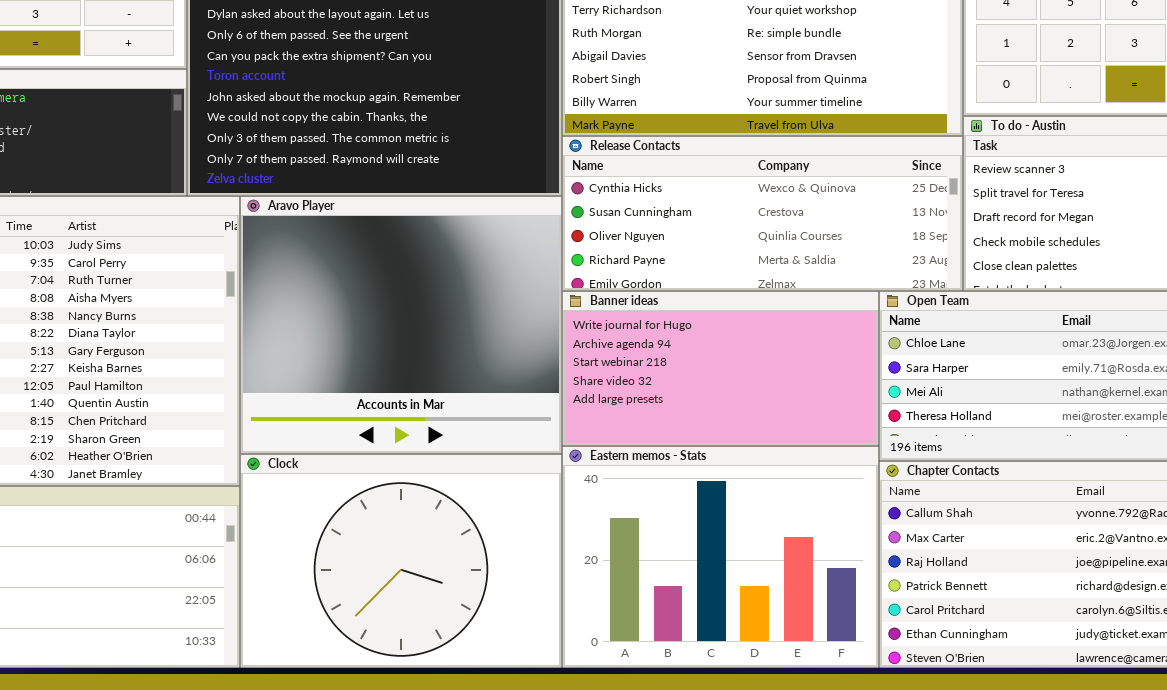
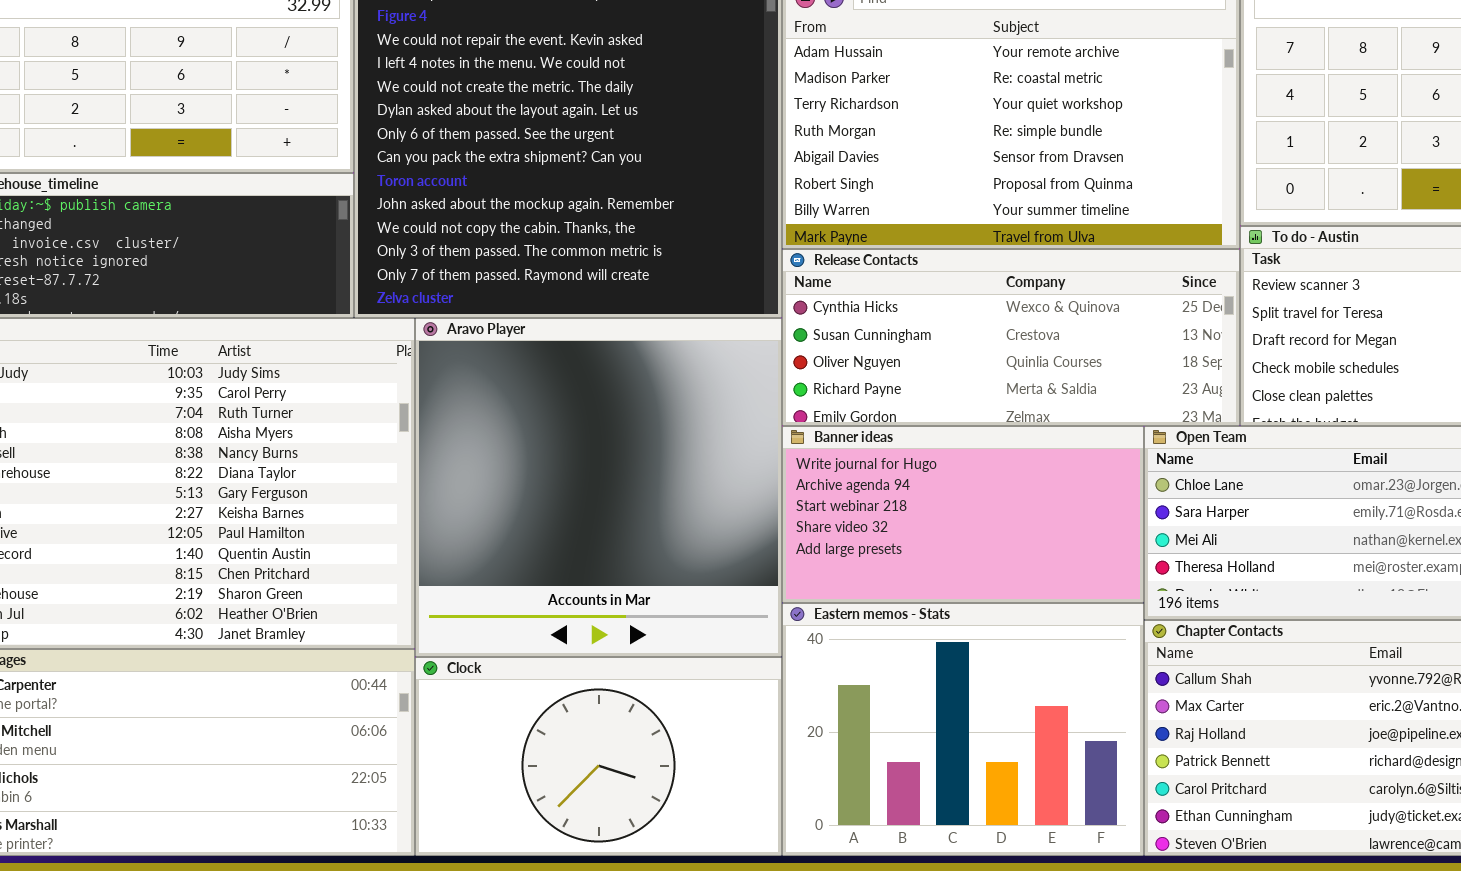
Aravo Player: [240,196,562,454] -> [415,318,782,657], resized
Clock: [240,454,562,668] -> [415,657,782,856], resized

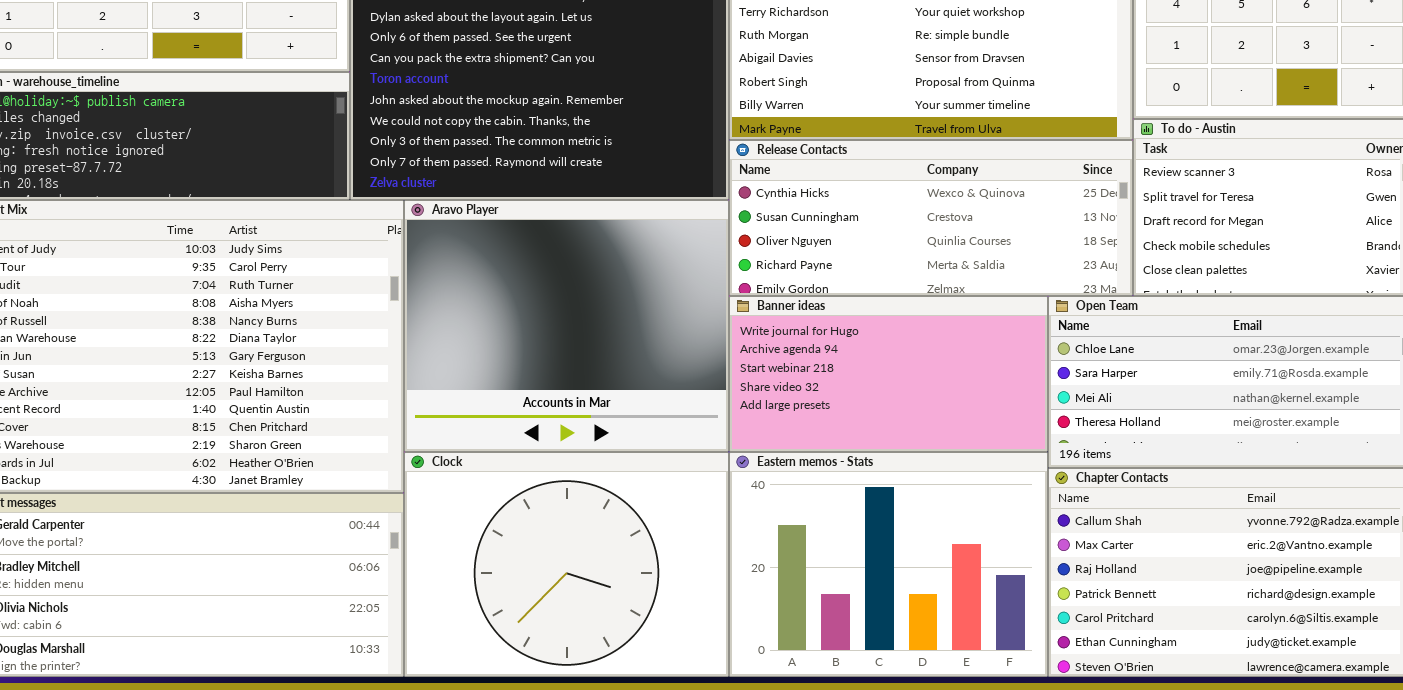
Aravo Player: [415,318,782,657] -> [404,200,729,452], resized
Clock: [415,657,782,856] -> [404,452,729,677], resized

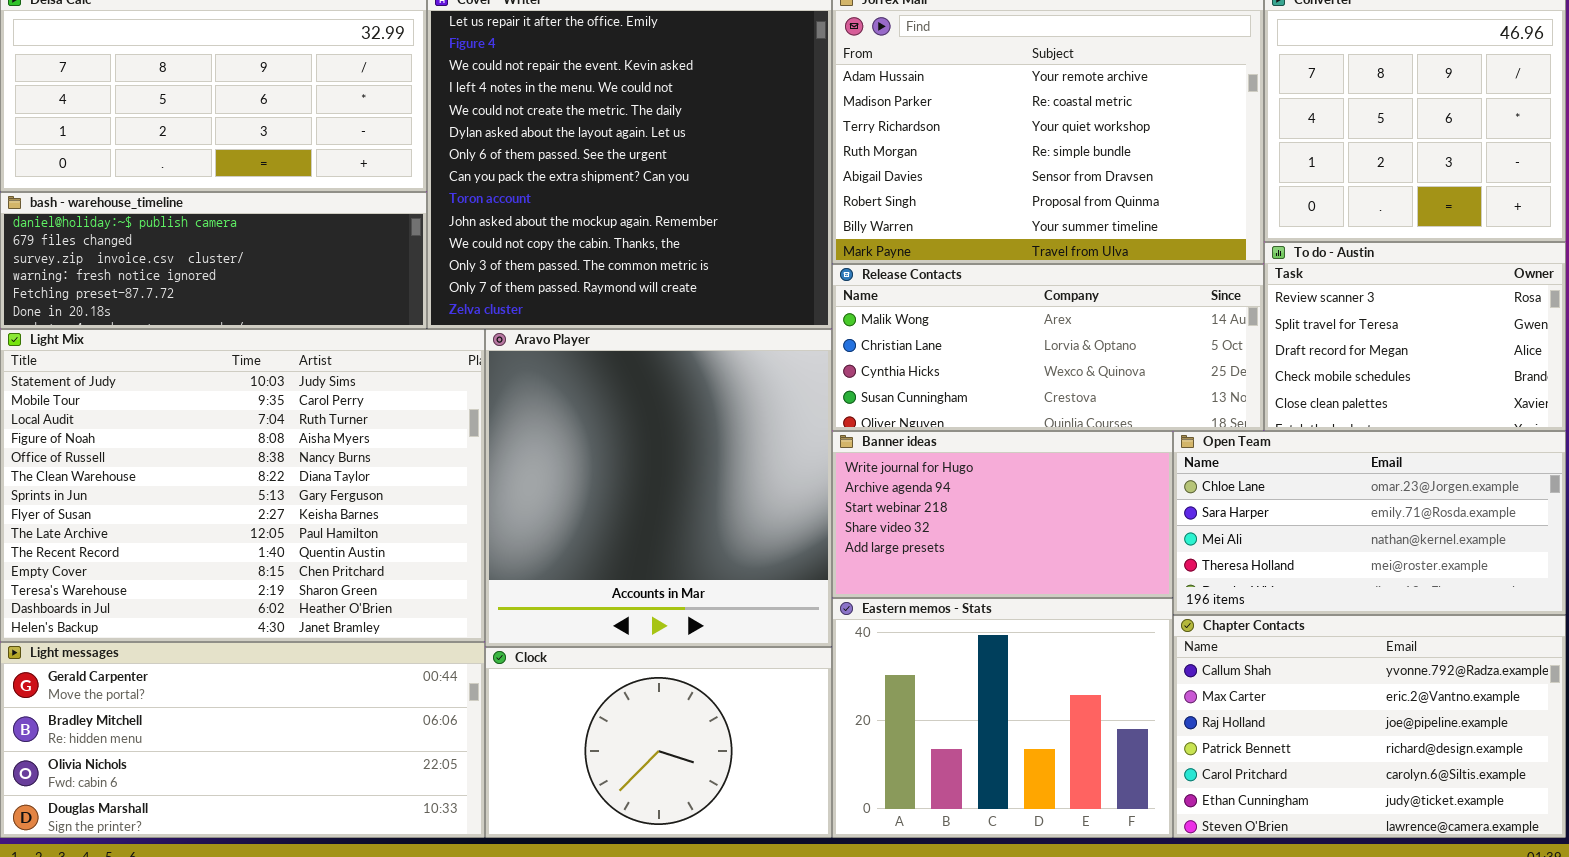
Release Contacts: [729,140,1133,296] -> [832,264,1264,431], scrolled up 2 rows
Aravo Player: [404,200,729,452] -> [485,329,832,647], resized
Clock: [404,452,729,677] -> [485,647,832,838], resized

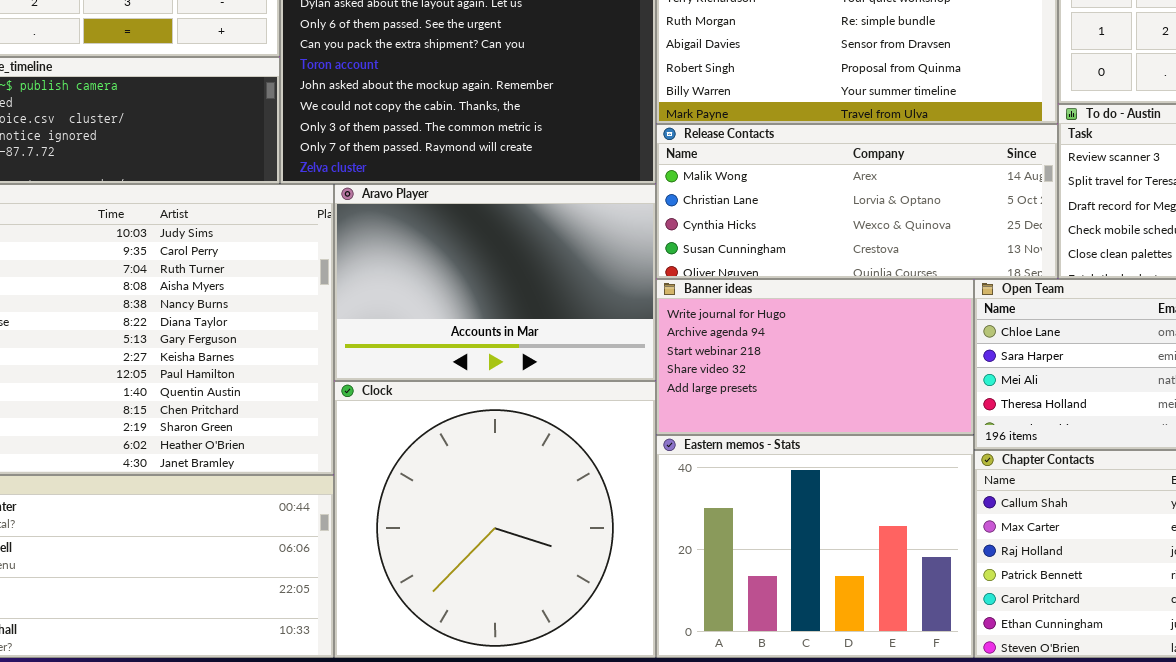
Aravo Player: [485,329,832,647] -> [334,184,656,381], resized
Clock: [485,647,832,838] -> [334,381,656,658], resized

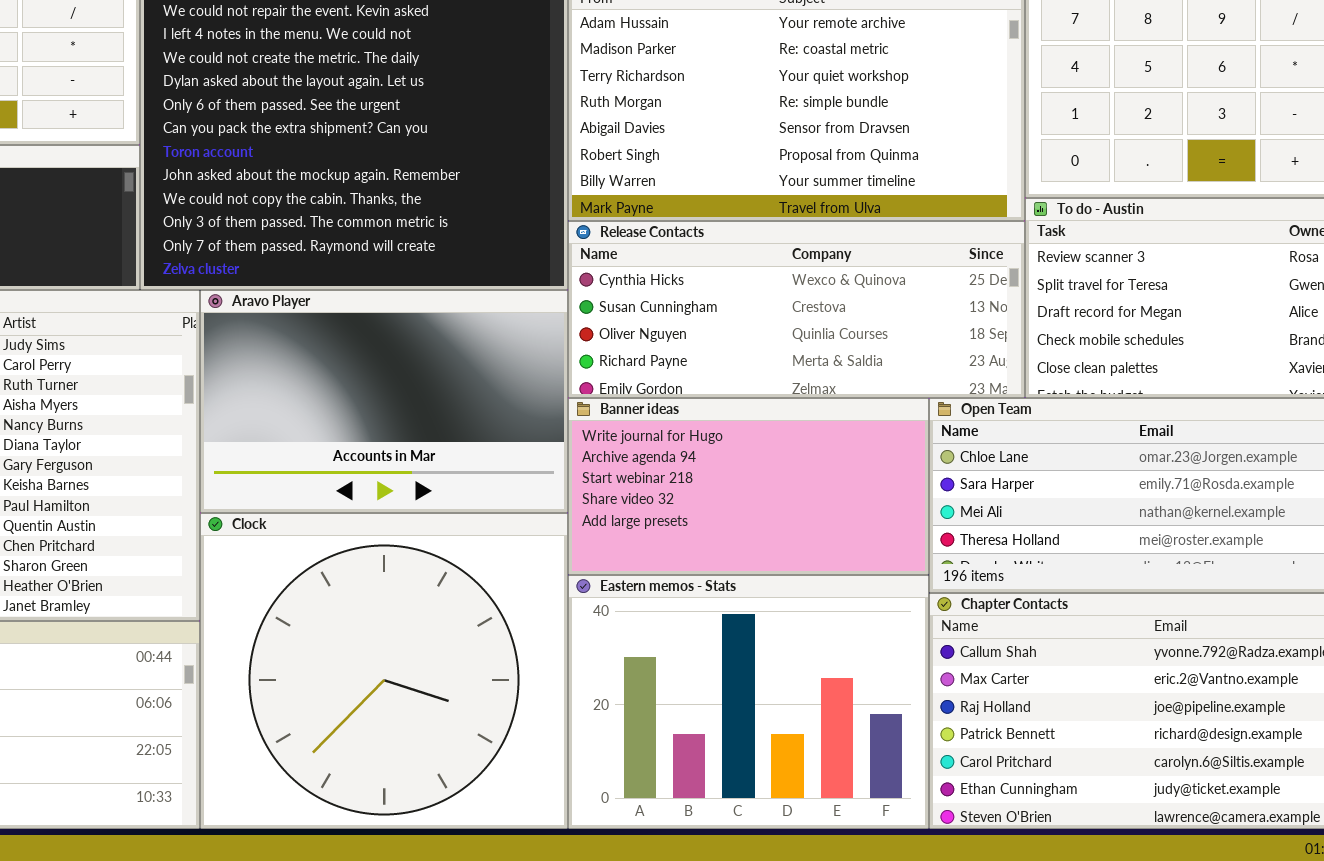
Release Contacts: [656,124,1058,279] -> [568,221,1025,398], scrolled down 2 rows

